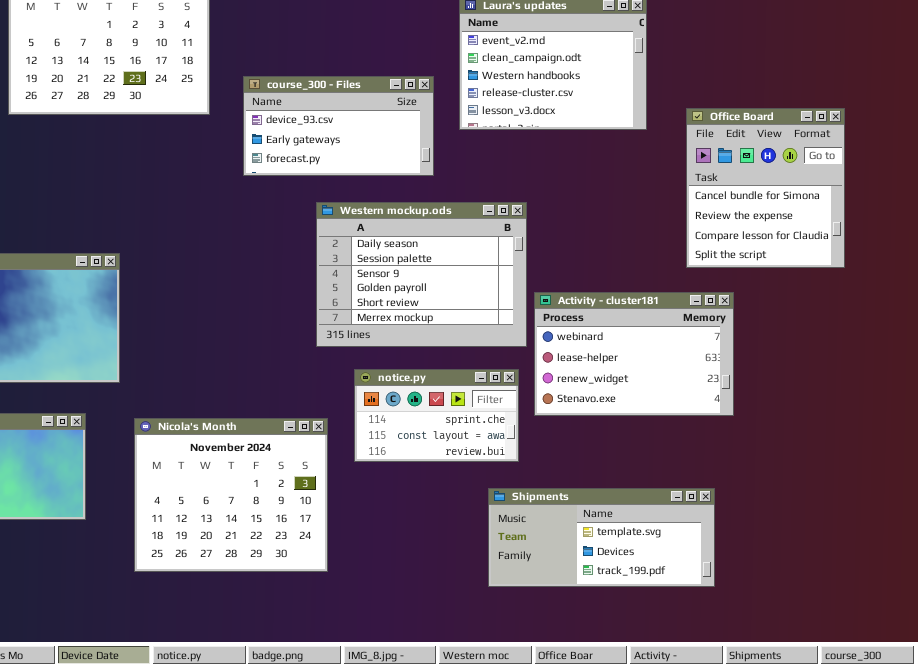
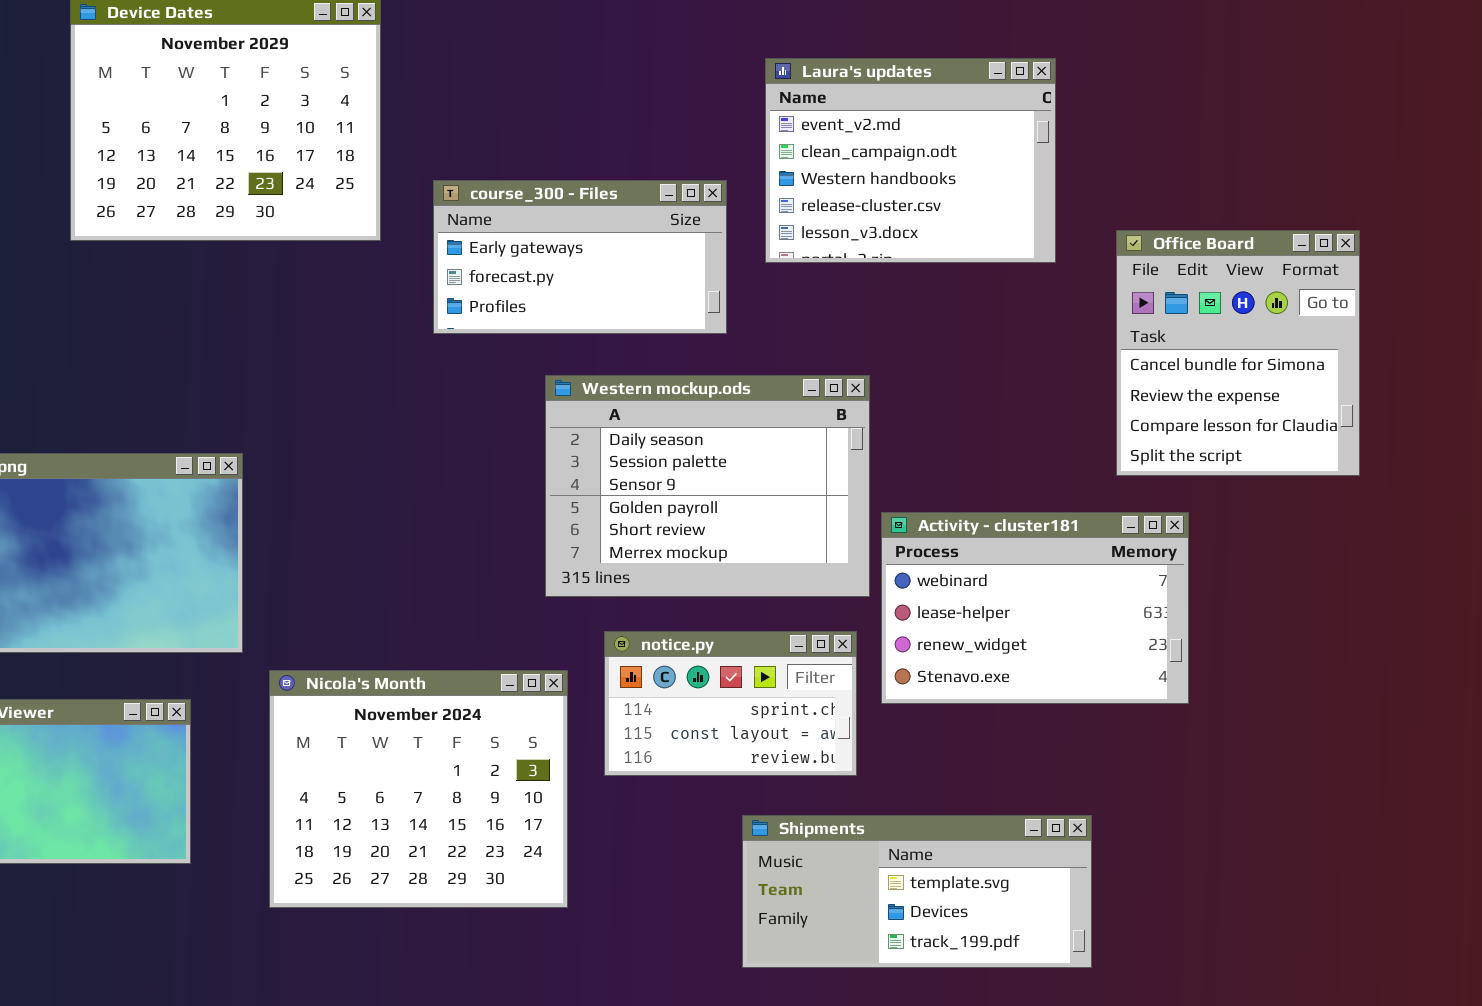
course_300 - Files: [243,76,434,176] -> [433,180,727,334], scrolled down 1 row
Nicola's Month: [134,418,328,572] -> [269,670,568,908], moved
Shipments: [488,488,715,587] -> [742,815,1092,968], moved

